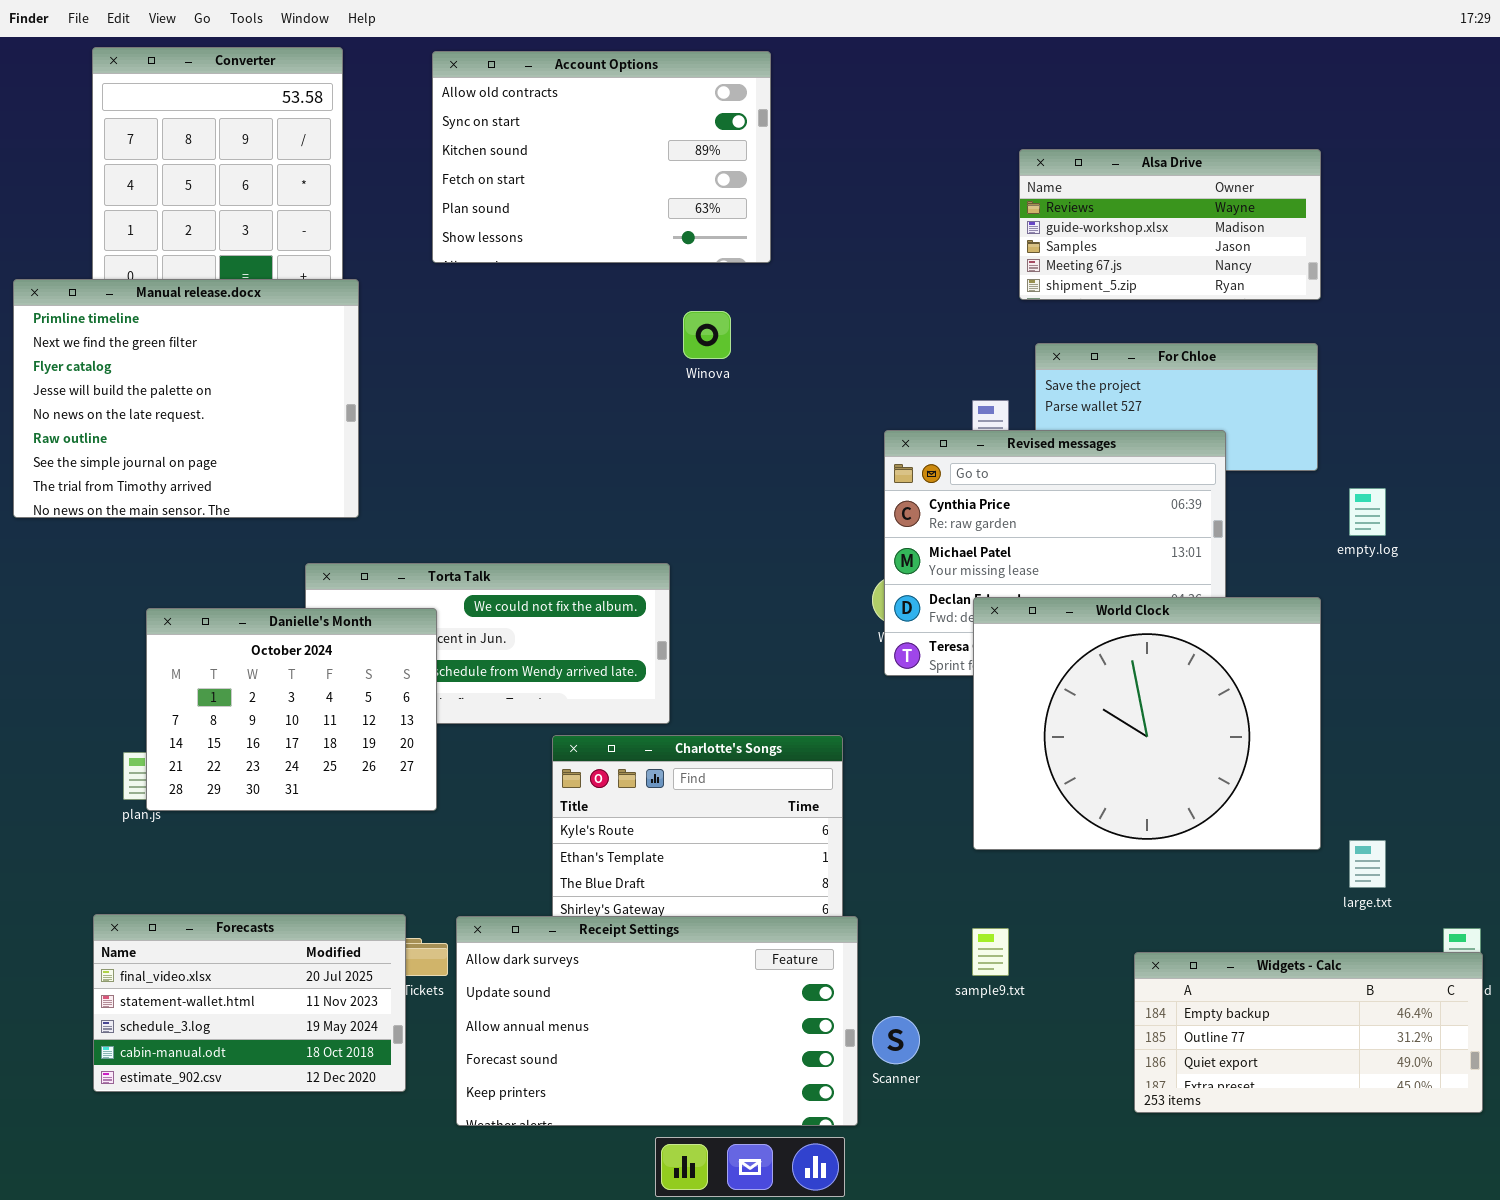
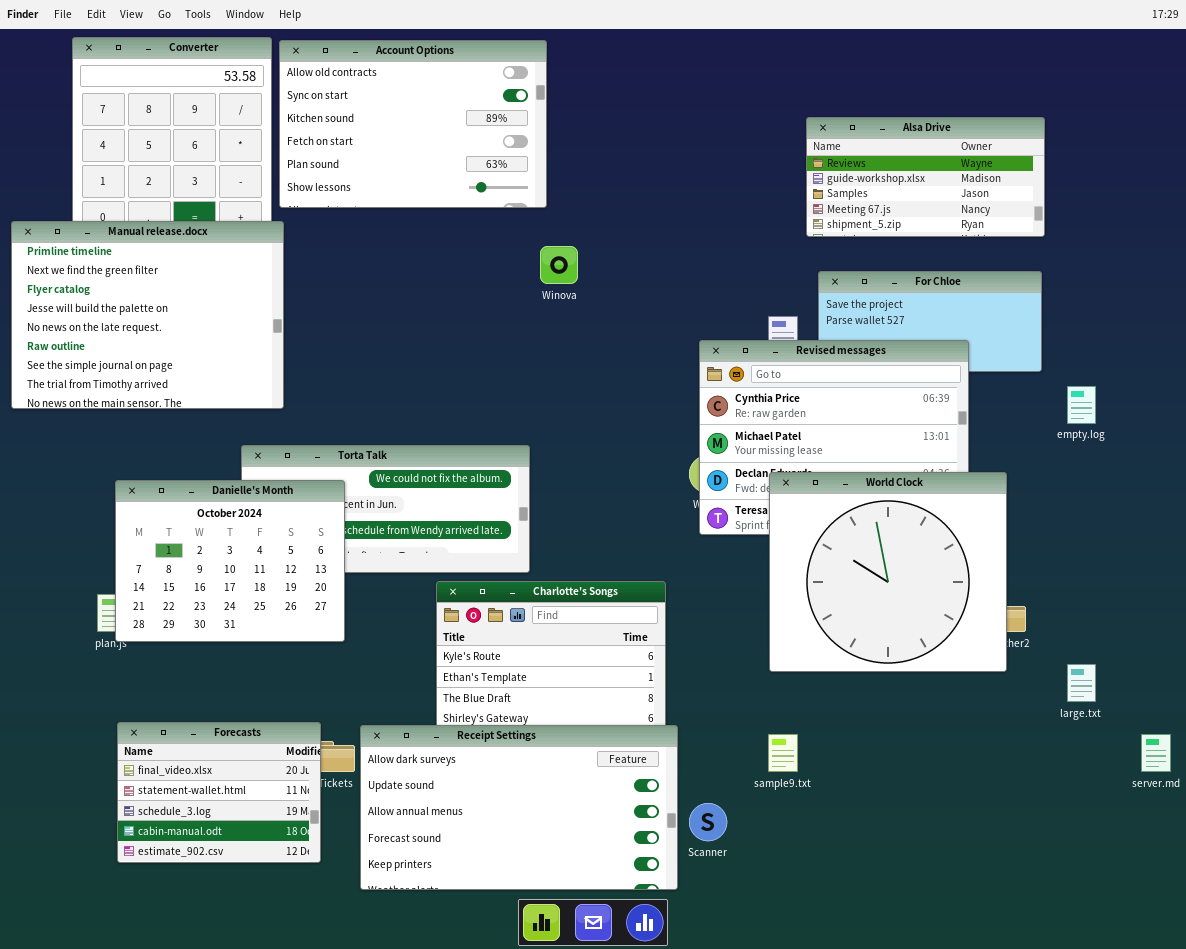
Account Options: [432,51,771,263] -> [279,40,547,208], moved
World Clock: [973,597,1321,850] -> [769,472,1007,672], resized
Forecasts: [93,914,406,1092] -> [117,722,321,863], resized
Widgets - Calc: [1134,952,1483,1113] -> none, closed

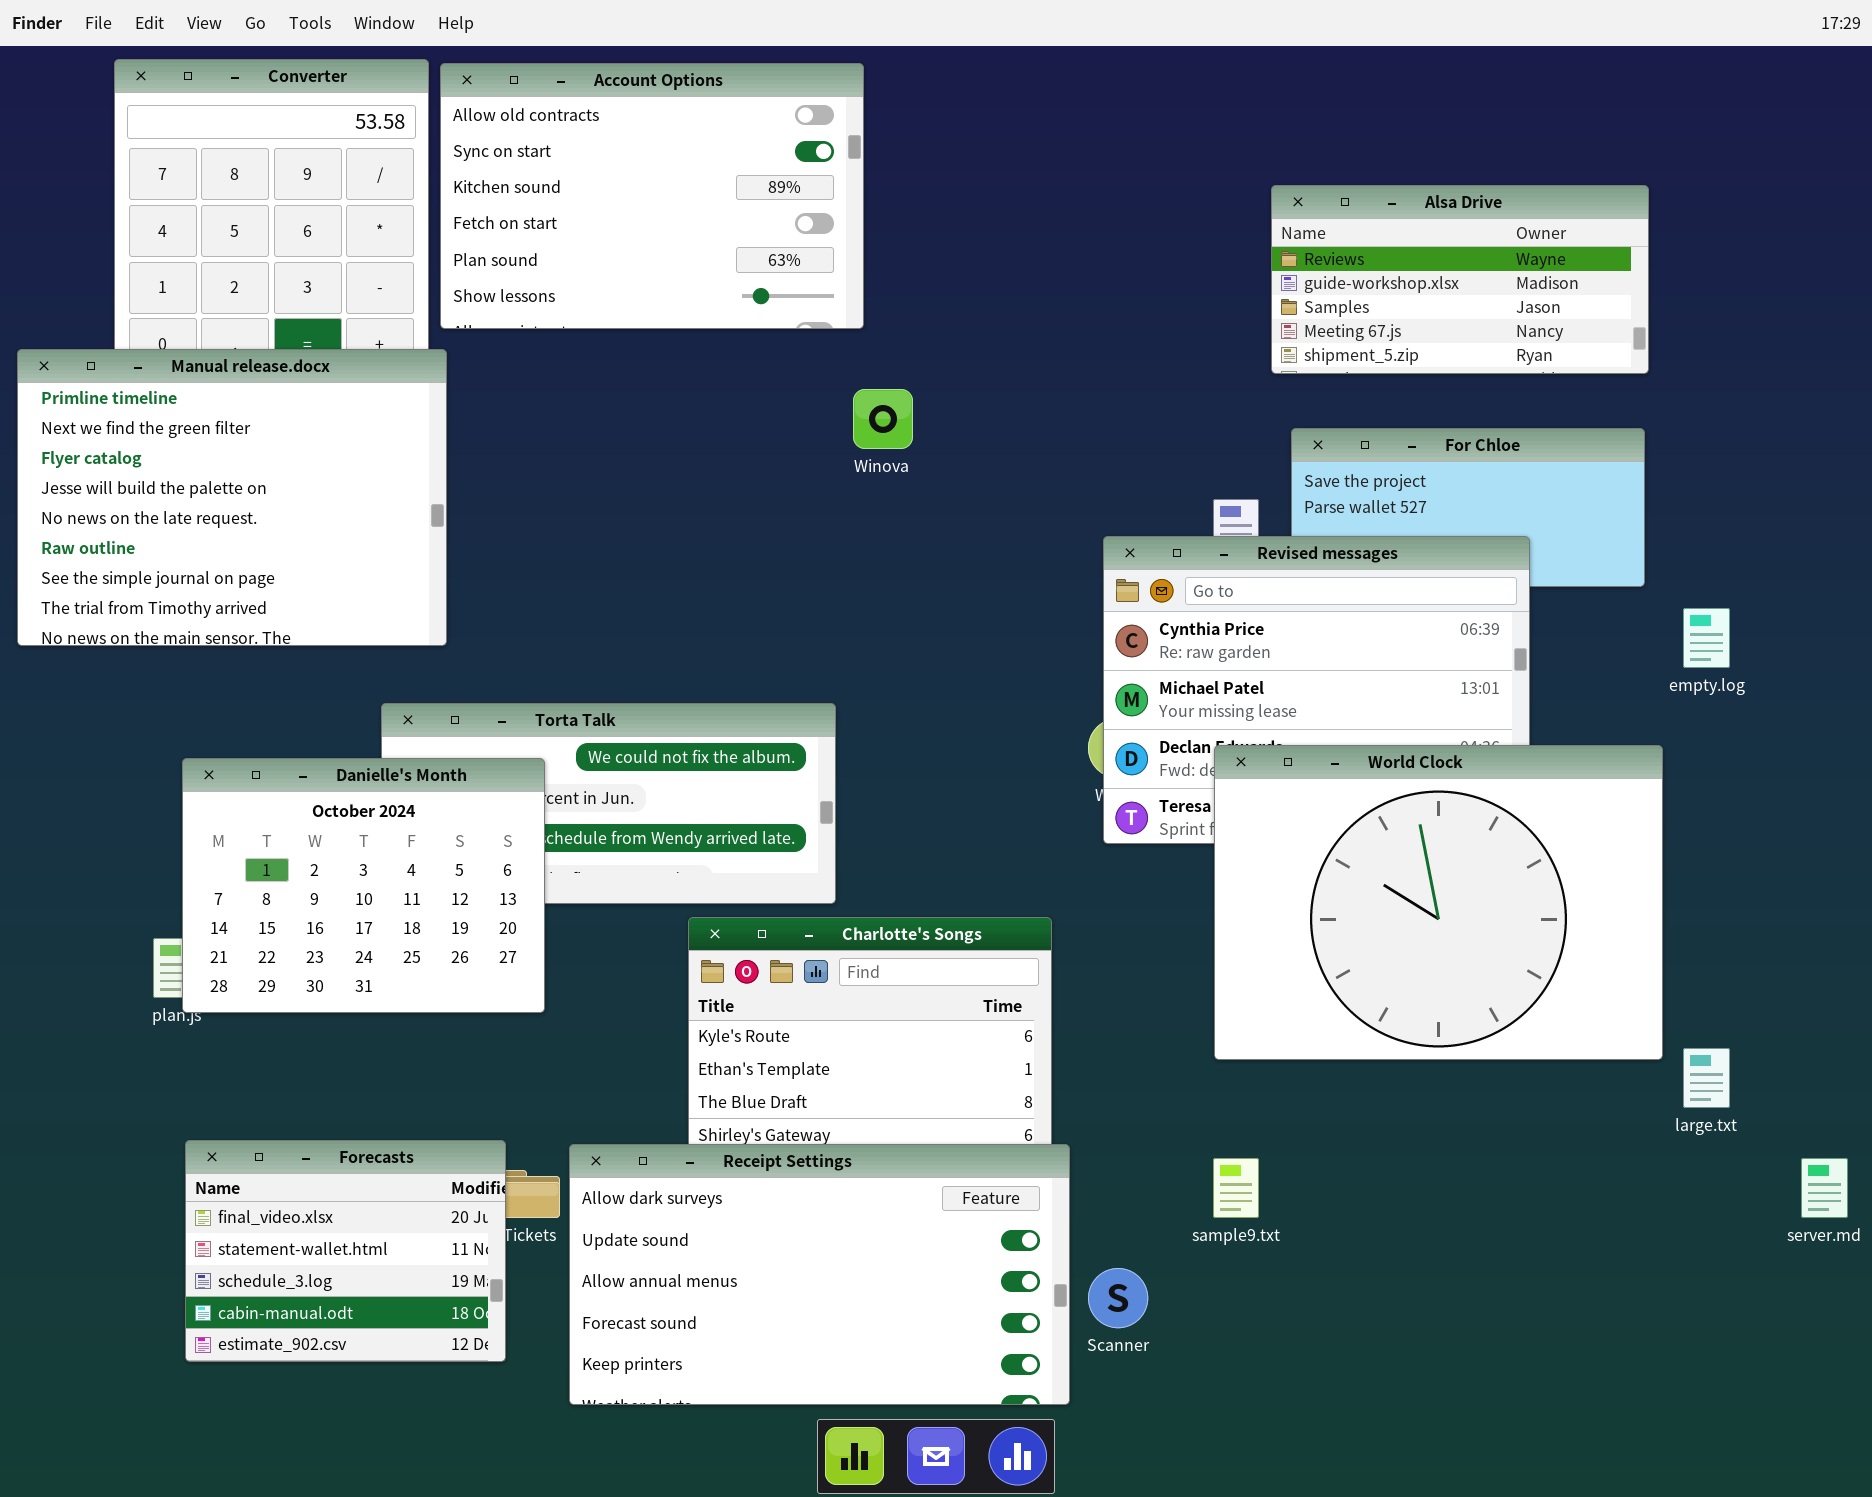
World Clock: [769,472,1007,672] -> [1214,745,1663,1060], resized

